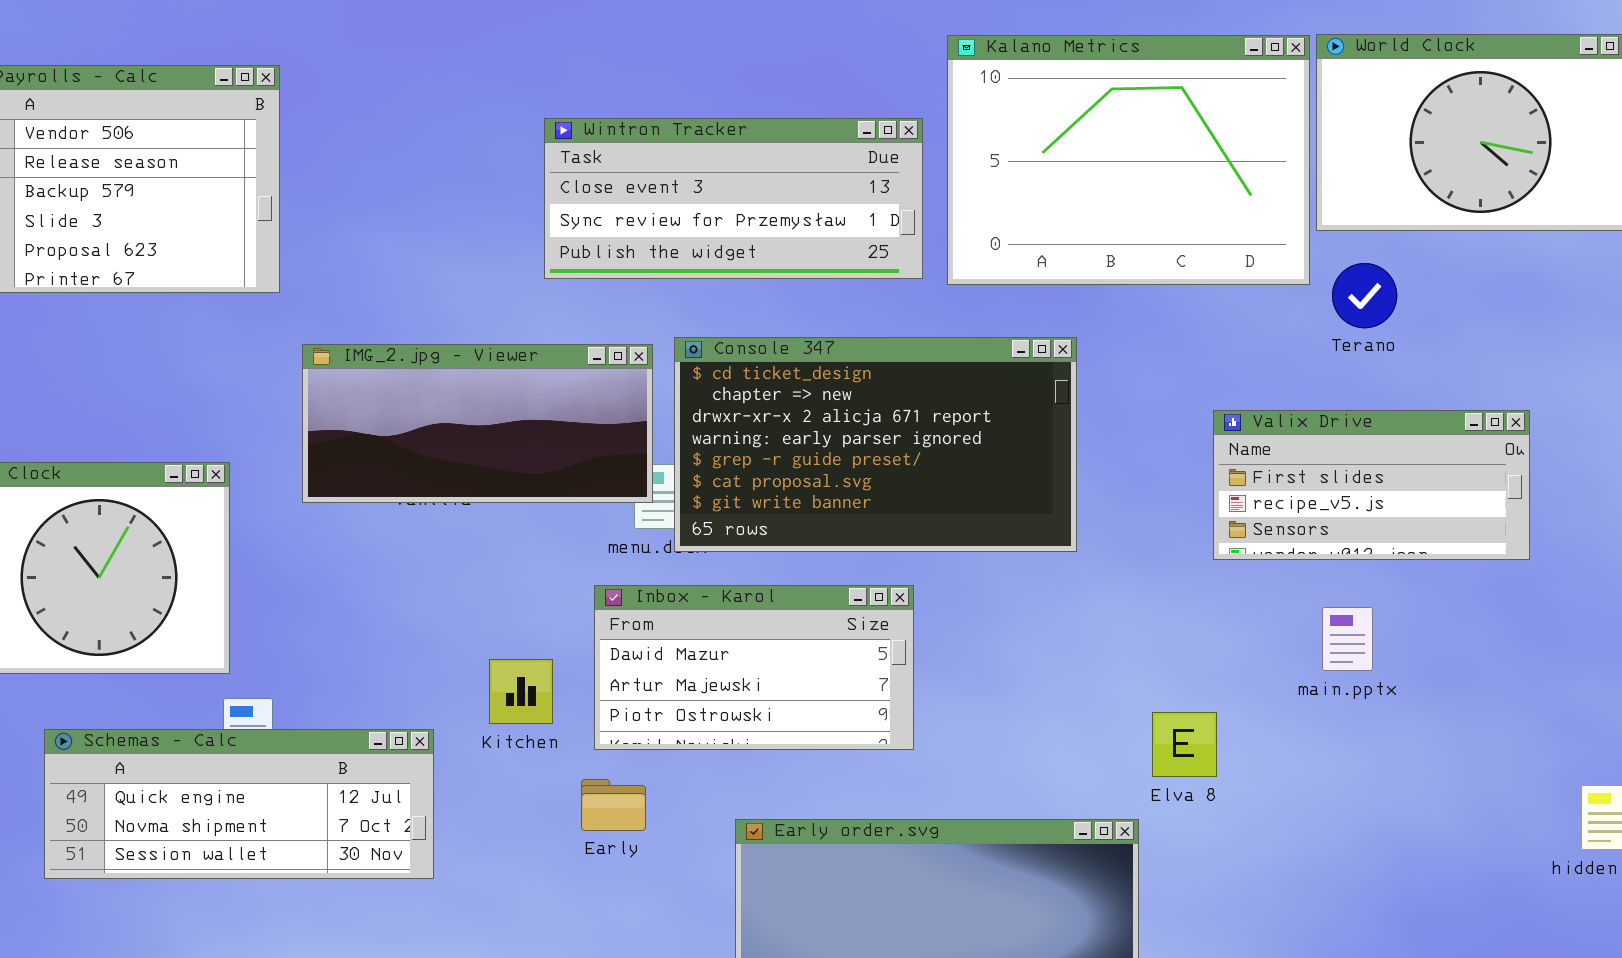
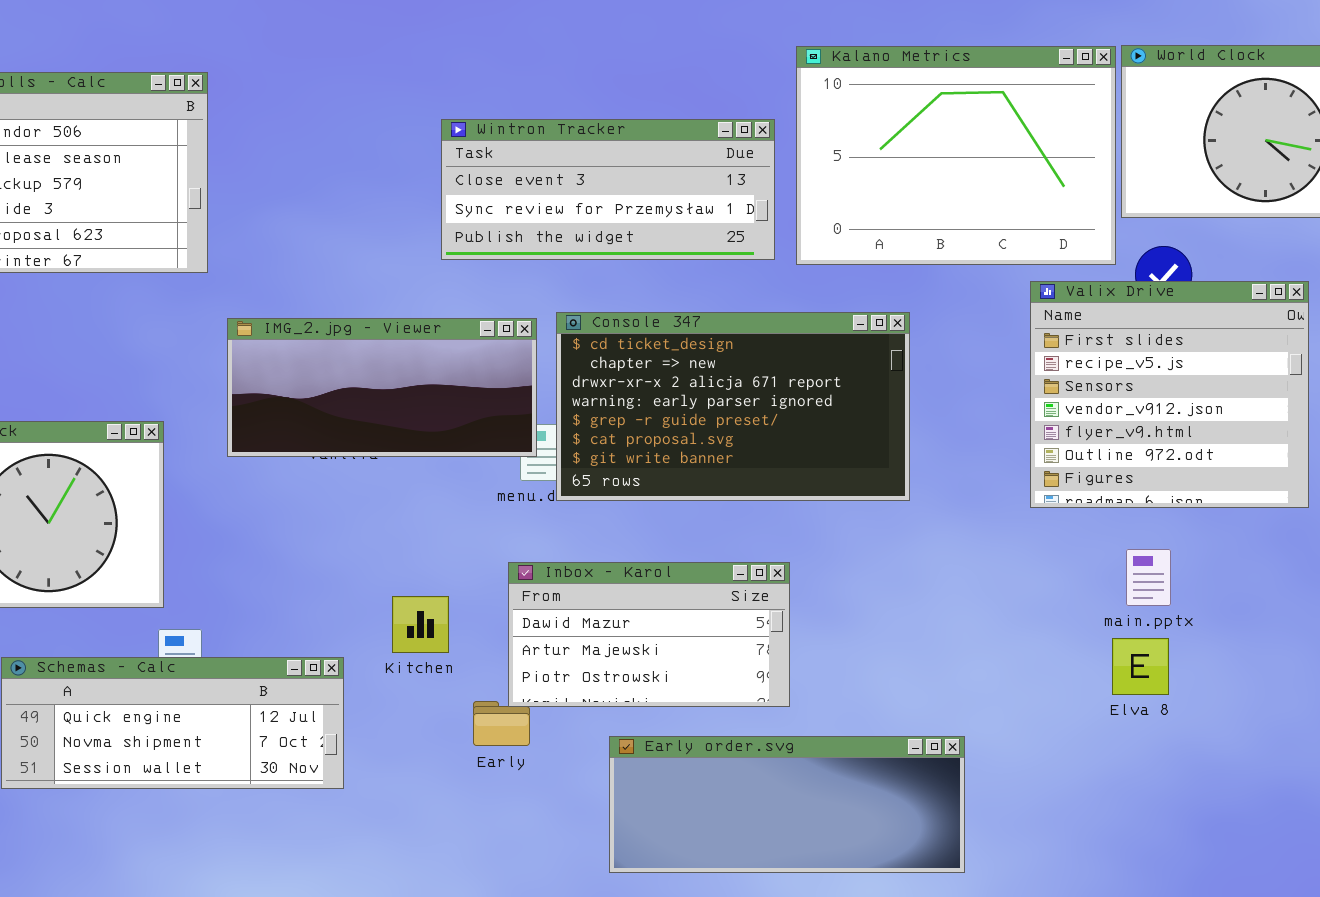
Valix Drive: [1213,410,1530,560] -> [1030,281,1309,508], resized
Inbox - Karol: [594,585,914,750] -> [508,562,790,707], moved
Elva 8: [1152,712,1217,777] -> [1112,638,1169,695], moved

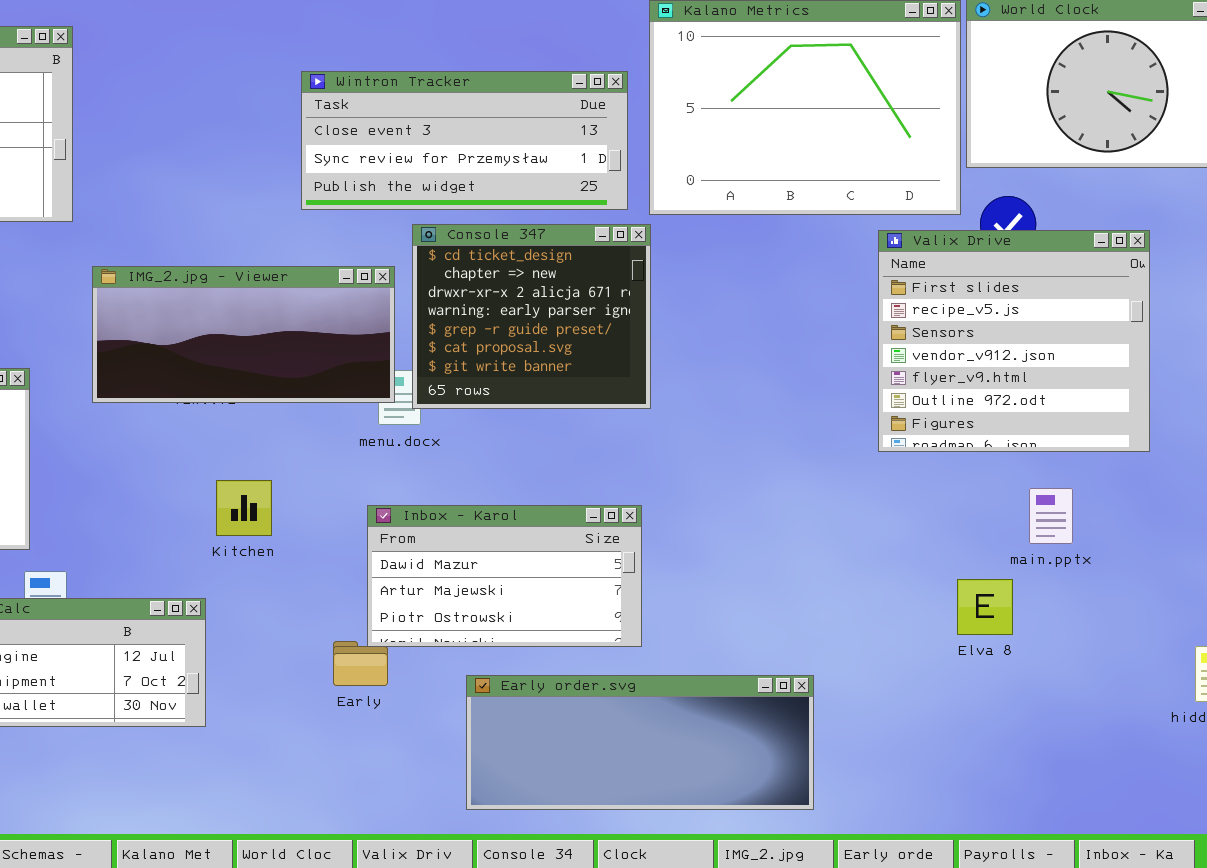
Console 347: [556,312,910,501] -> [412,224,651,409], moved, resized
main.pptx: [1126,549,1171,606] -> [1029,488,1073,544], moved
Kitchen: [392,596,449,653] -> [216,480,272,536], moved

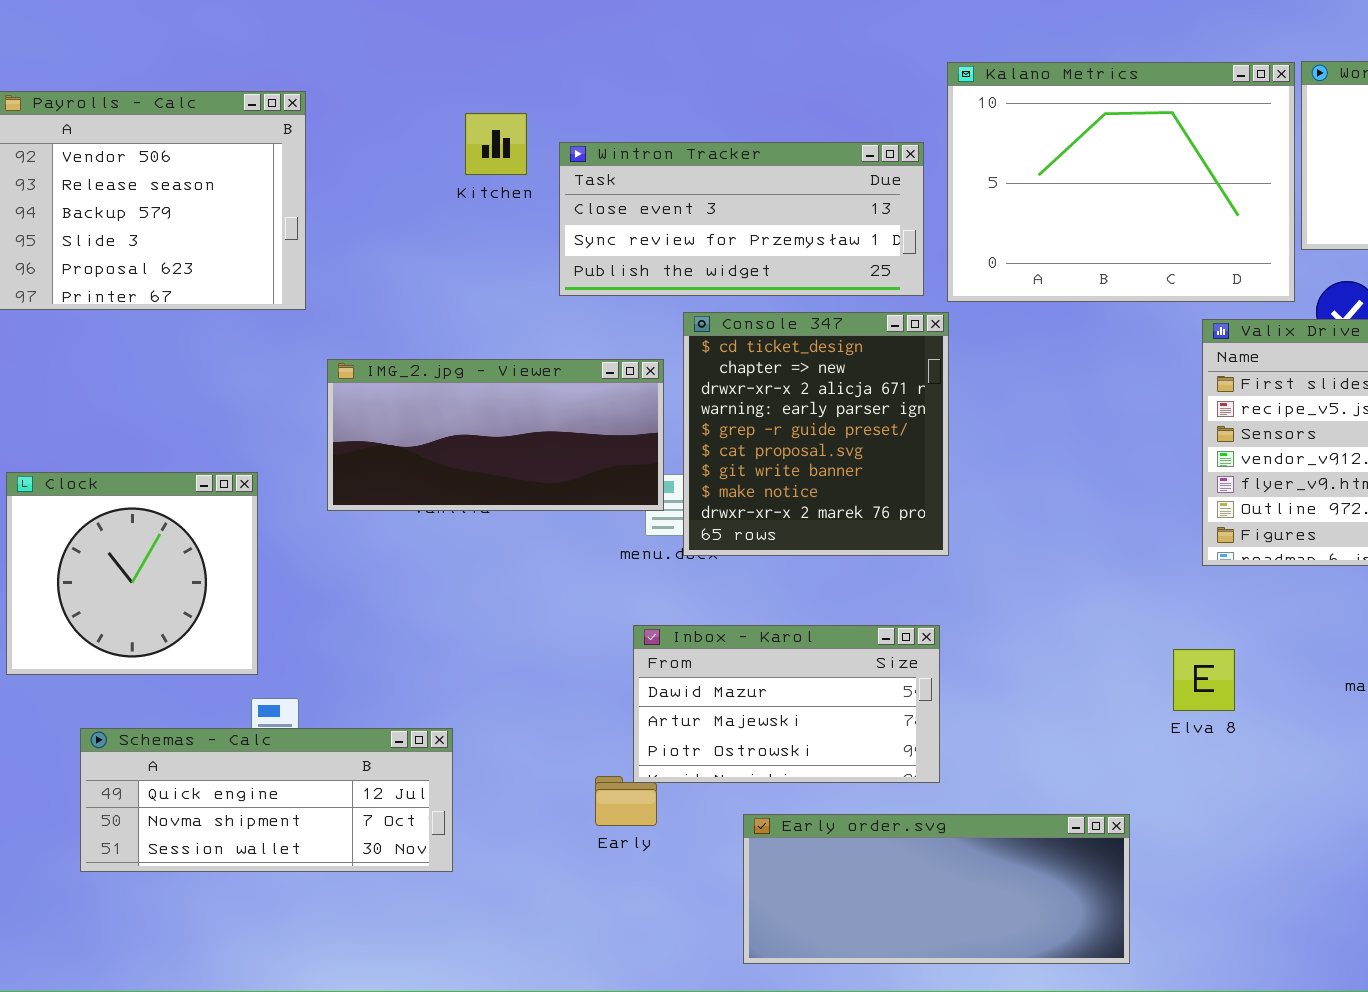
Console 347: [412,224,651,409] -> [683,312,949,556], resized
Kitchen: [216,480,272,536] -> [465,113,527,175], moved
Elva 8: [957,579,1013,635] -> [1173,649,1235,711], moved

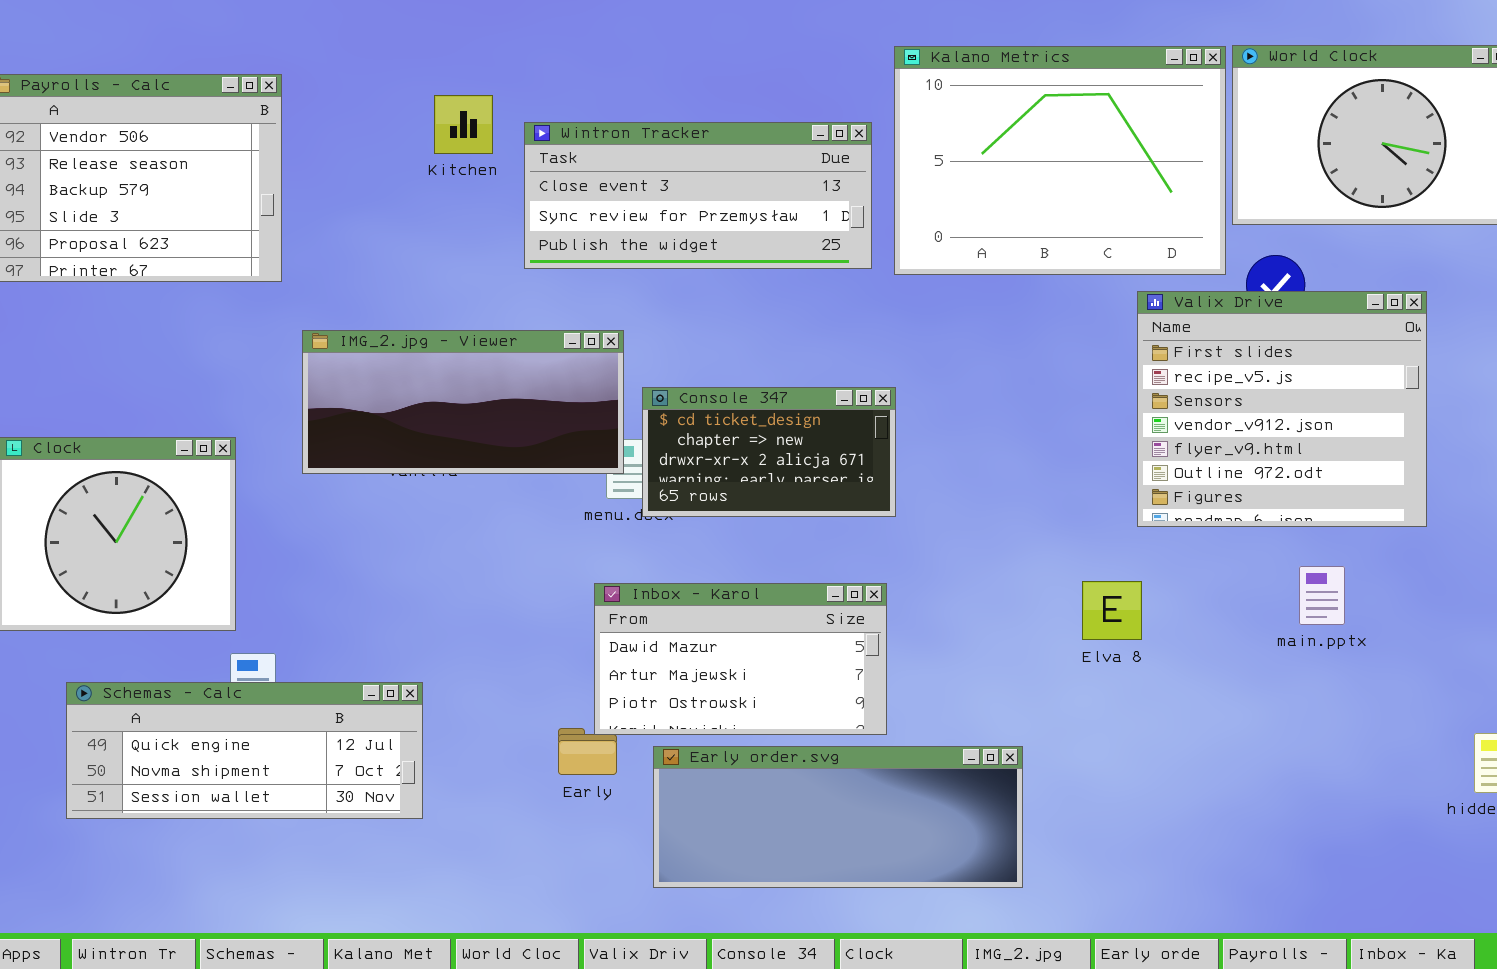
Console 347: [683,312,949,556] -> [642,387,896,517], resized
Elva 8: [1173,649,1235,711] -> [1082,581,1142,640], moved
Early order.svg: [743,814,1130,964] -> [653,746,1023,888], moved

